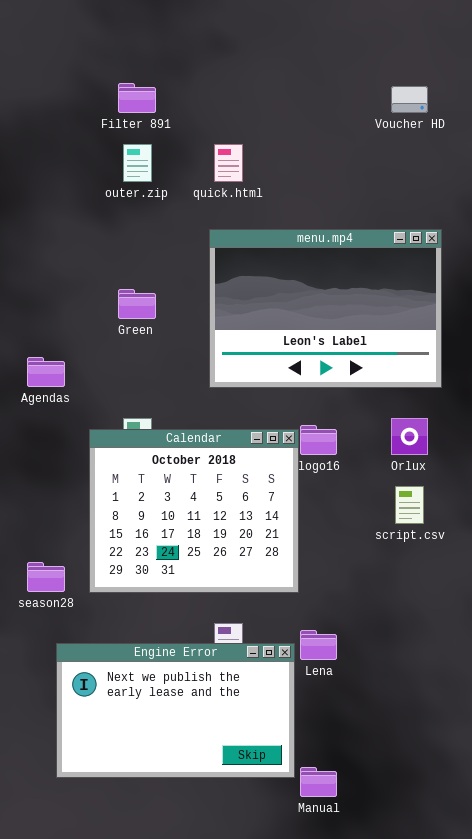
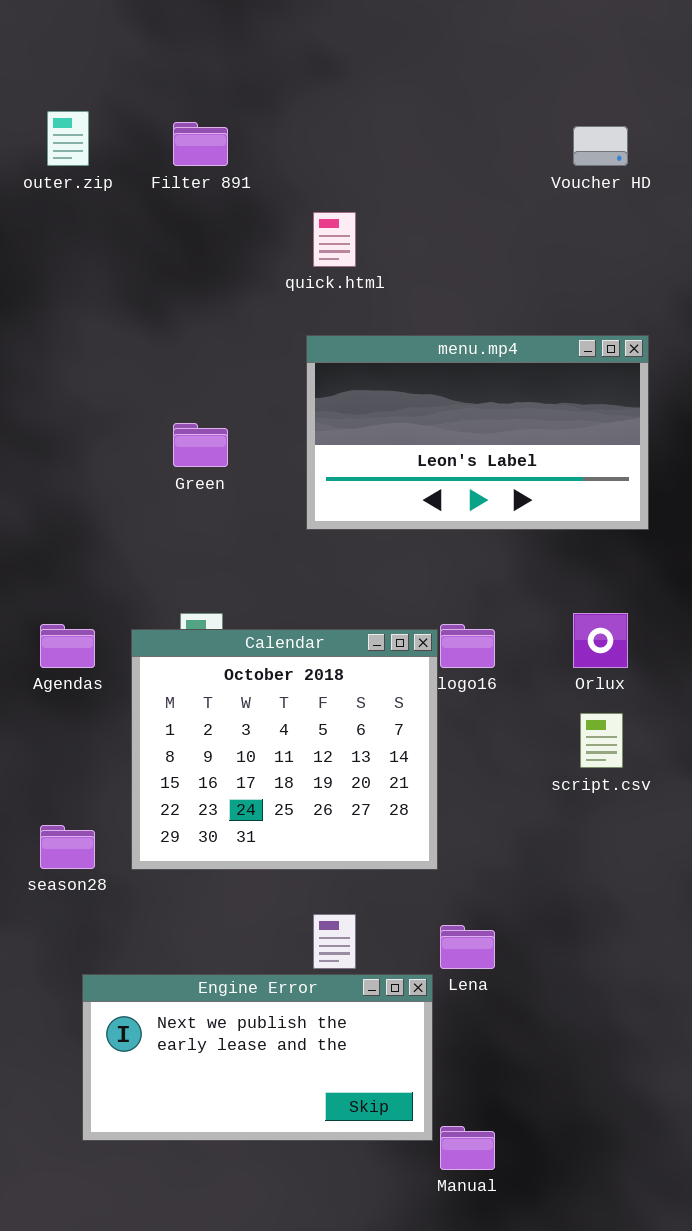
outer.zip: [123,144,152,182] -> [47,111,89,166], moved
menu.mp4: [209,229,442,388] -> [306,335,649,530], resized
Agendas: [27,357,65,387] -> [40,624,95,668], moved
Engine Error: [56,643,295,778] -> [82,974,433,1141], resized

